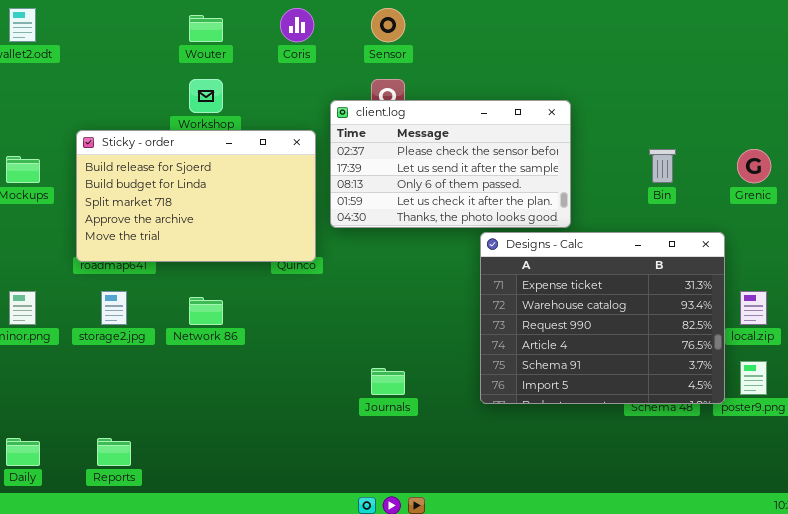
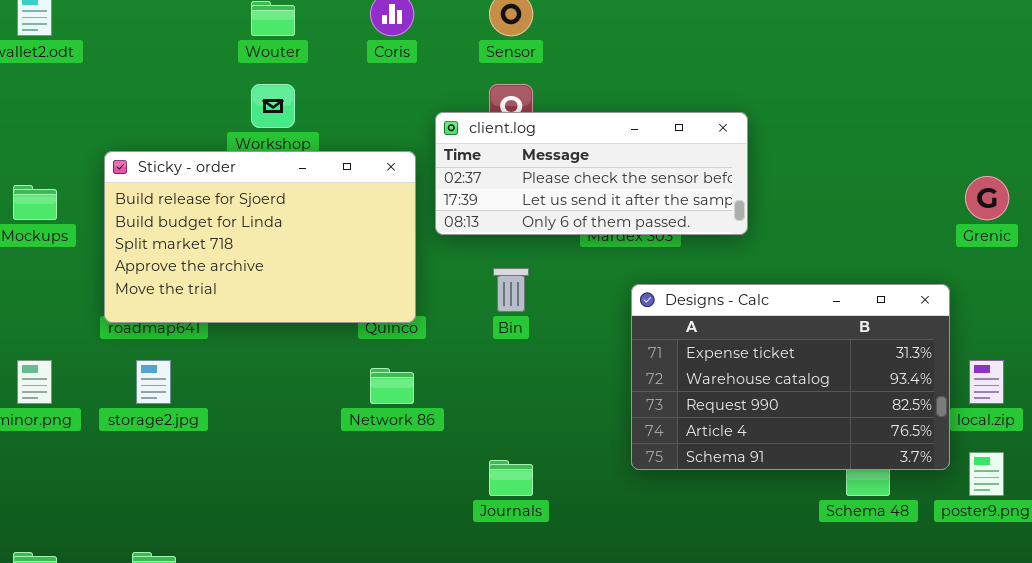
client.log: [330,100,571,228] -> [435,112,748,235], resized
Bin: [649,149,676,183] -> [493,268,529,312], moved
Designs - Calc: [480,232,725,404] -> [631,284,950,470], resized
Network 86: [189,297,223,325] -> [370,368,414,404], moved

